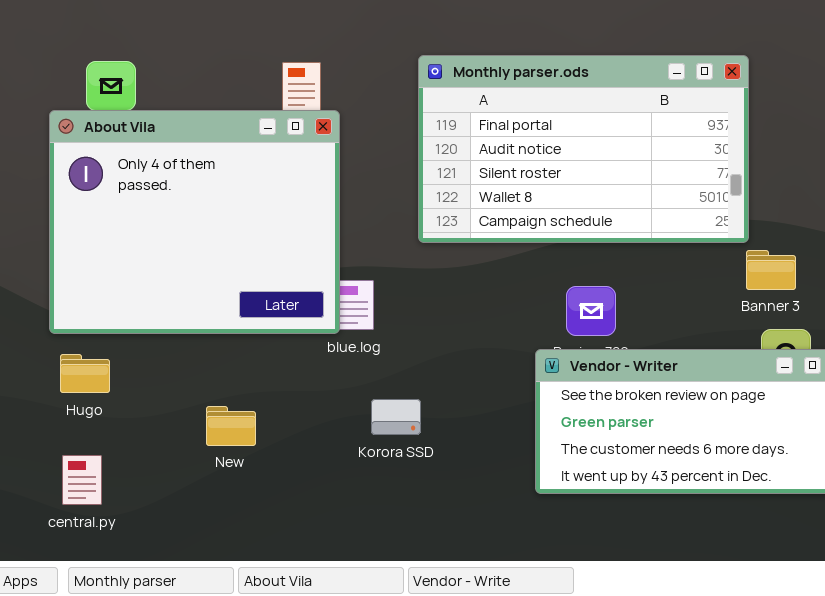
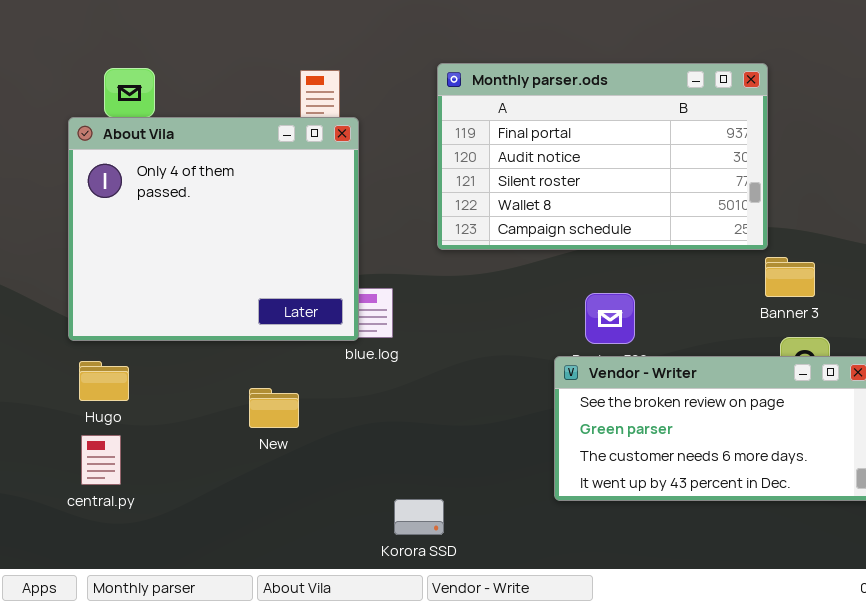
Korora SSD: [371,399,421,435] -> [394,499,444,535], moved
New: [206,406,256,446] -> [249,388,299,428], moved
central.py: [62,455,102,505] -> [81,435,121,485], moved

